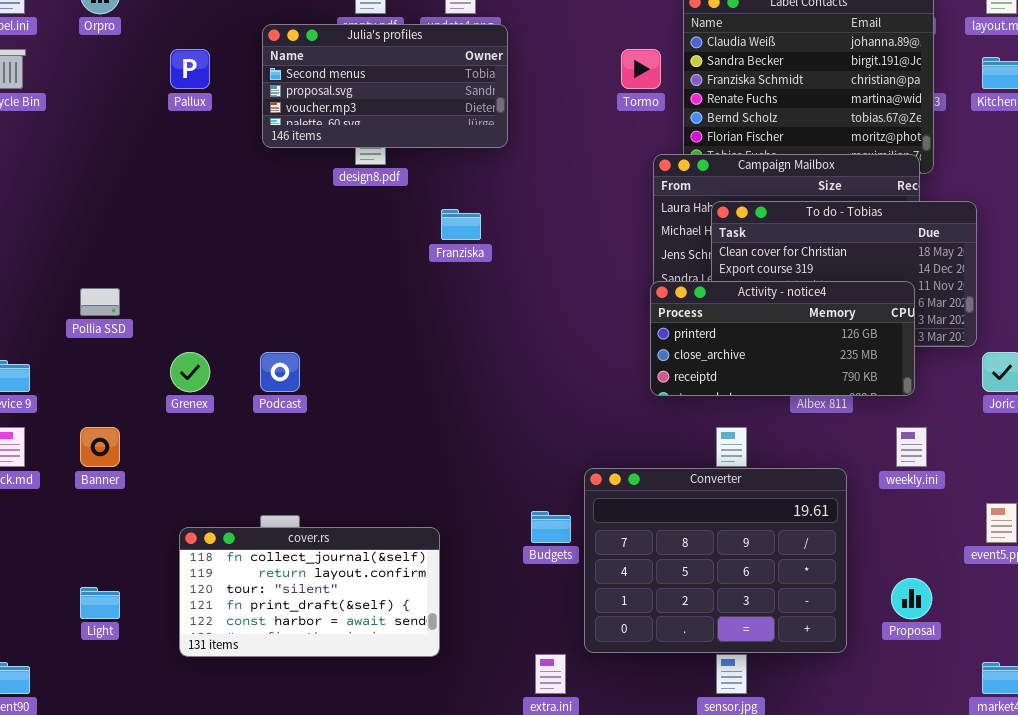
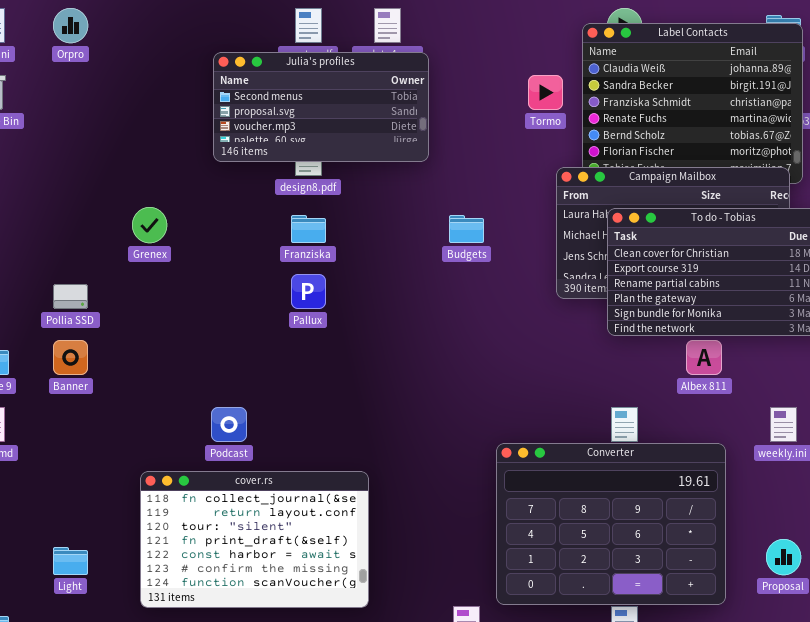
Pallux: [170,49,210,89] -> [291,274,326,309], moved
Franziska: [441,209,481,240] -> [291,215,326,243], moved
Activity - notice4: [650,281,915,396] -> none, closed
Grenex: [170,352,210,392] -> [132,207,167,243], moved
Podcast: [260,352,300,392] -> [211,407,247,442], moved
Banner: [80,427,120,467] -> [53,340,88,375], moved
Budgets: [531,511,571,543] -> [449,215,484,243], moved
cover.rs: [179,527,440,657] -> [140,471,369,608], resized

